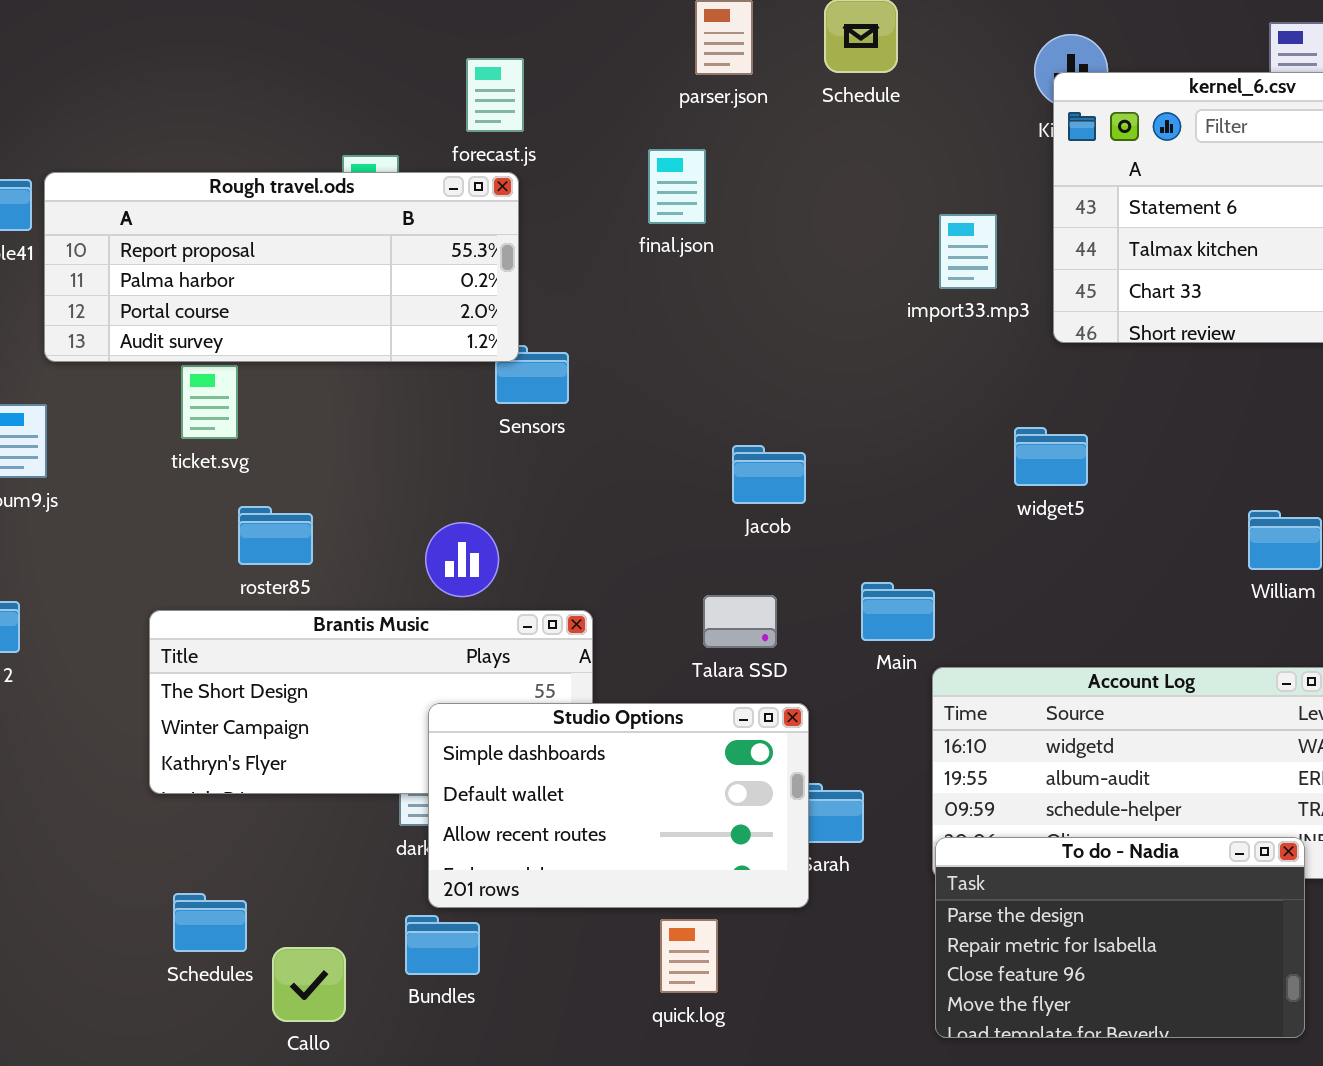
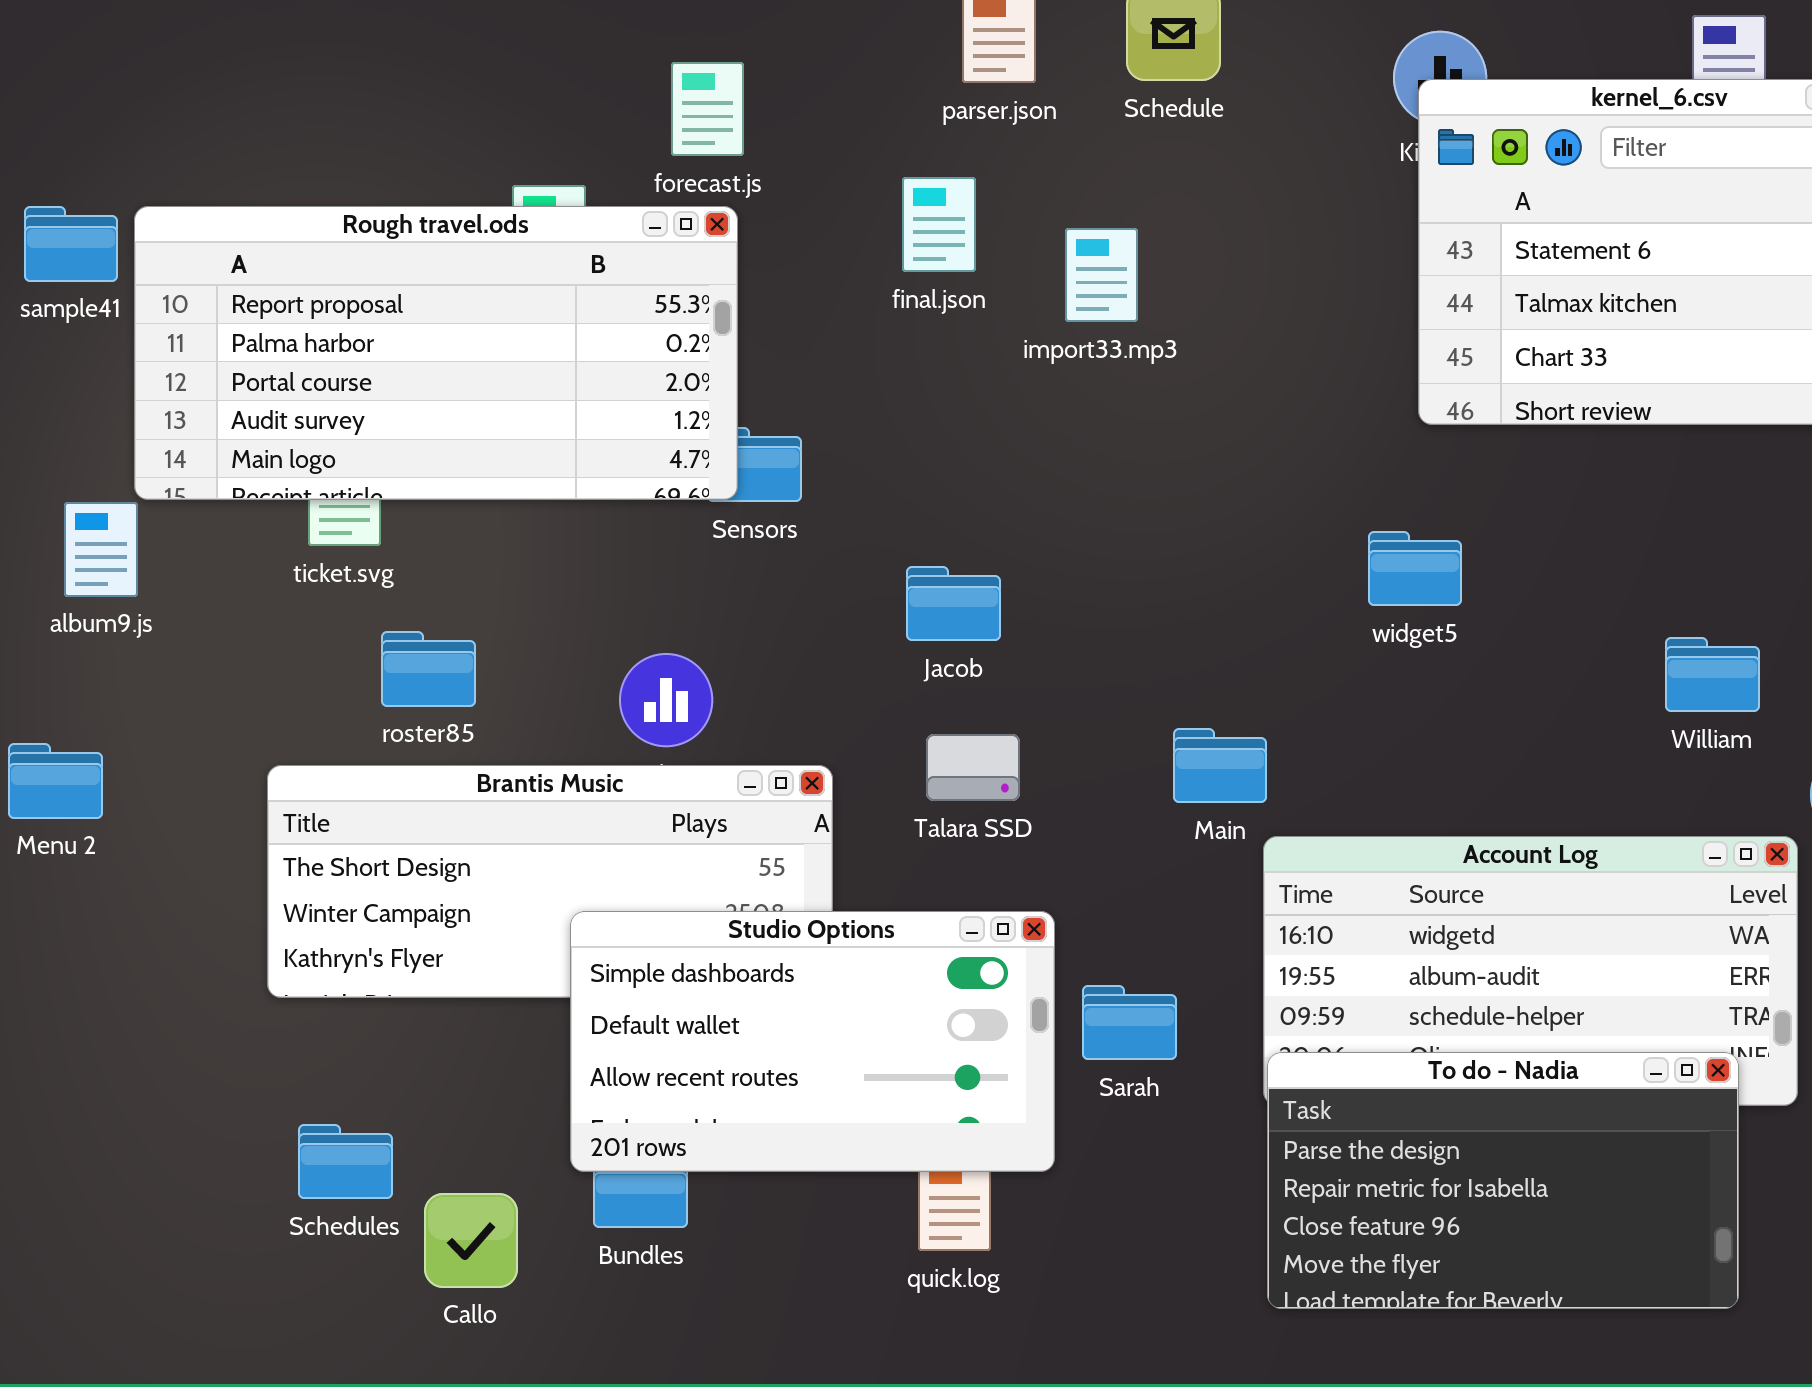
Rough travel.ods: [44,172,519,362] -> [134,206,738,500], resized
import33.mp3: [939,214,997,289] -> [1065,228,1138,322], moved
Jacob: [732,445,806,504] -> [906,566,1001,641], moved
Talara SSD: [703,595,777,648] -> [926,734,1020,801], moved
Studio Options: [428,703,809,908] -> [570,911,1055,1172], moved

